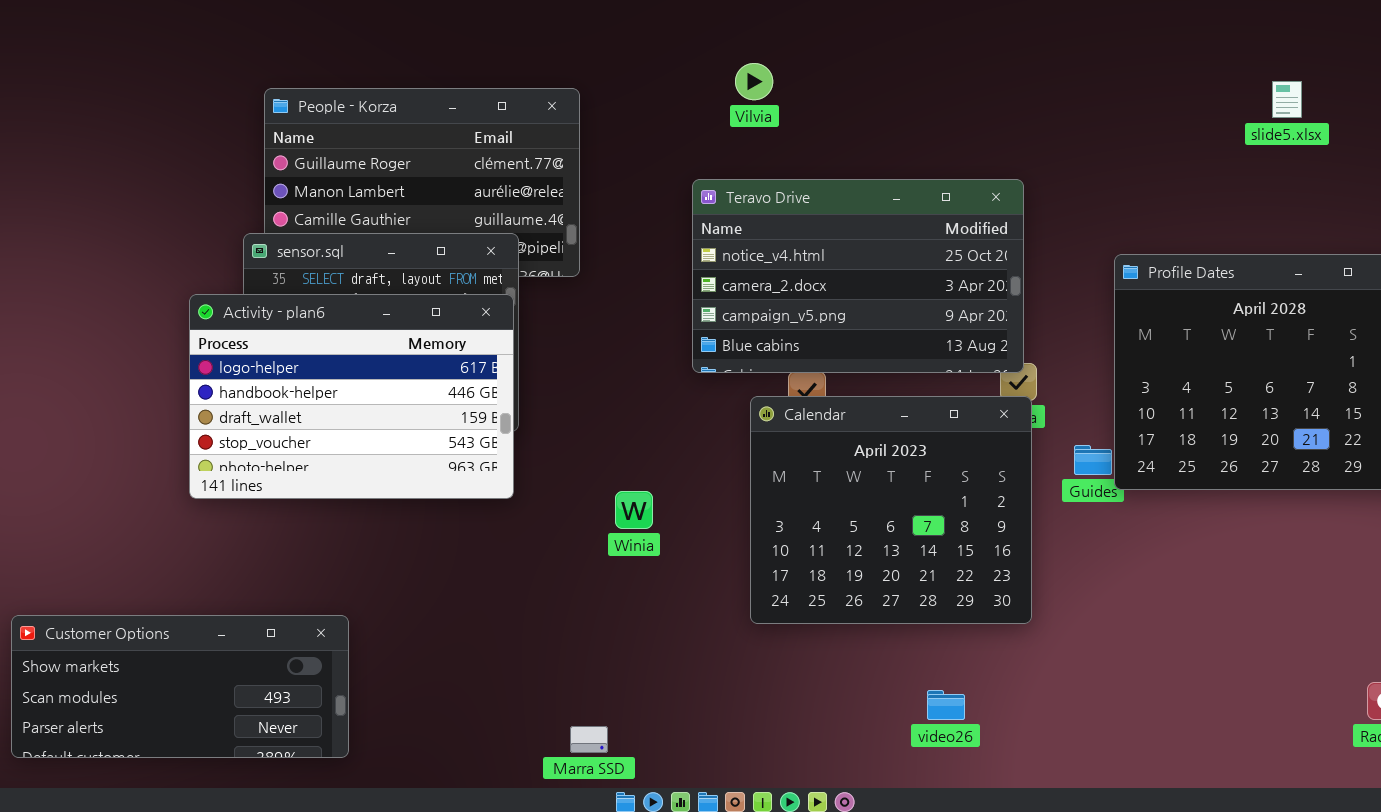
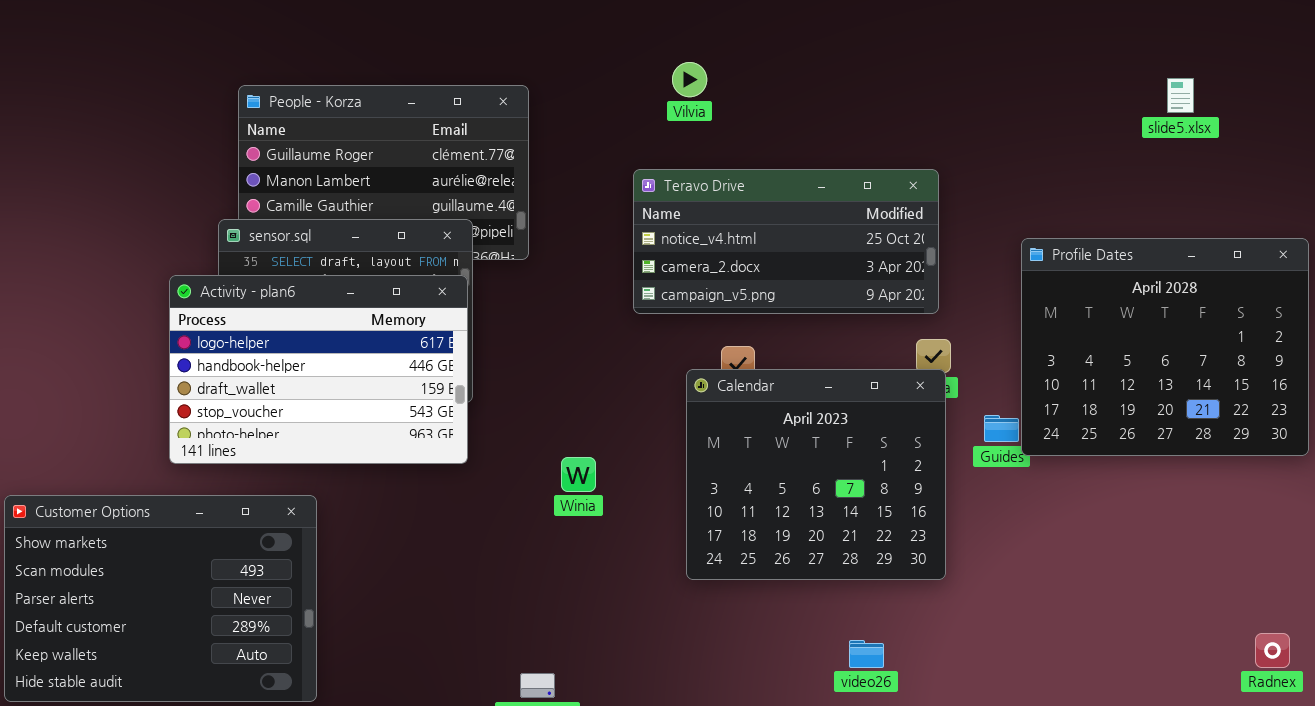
Teravo Drive: [692,179,1024,373] -> [633,169,939,314], resized
Customer Options: [11,615,349,758] -> [4,495,317,702], resized

